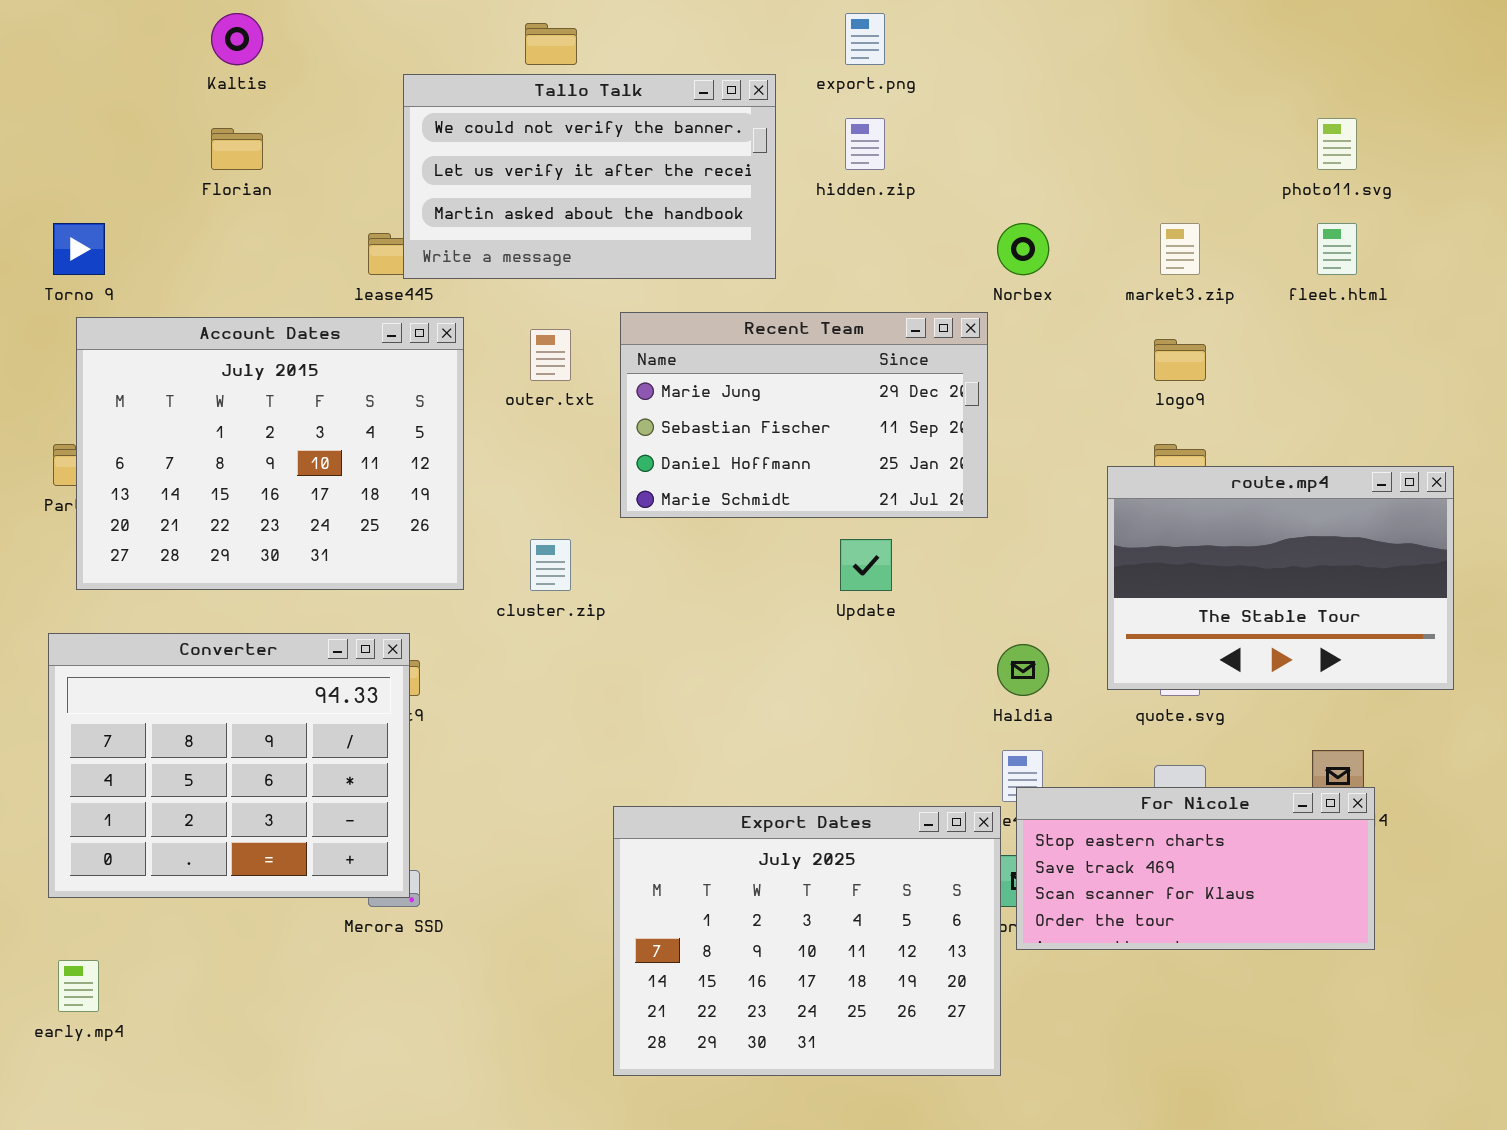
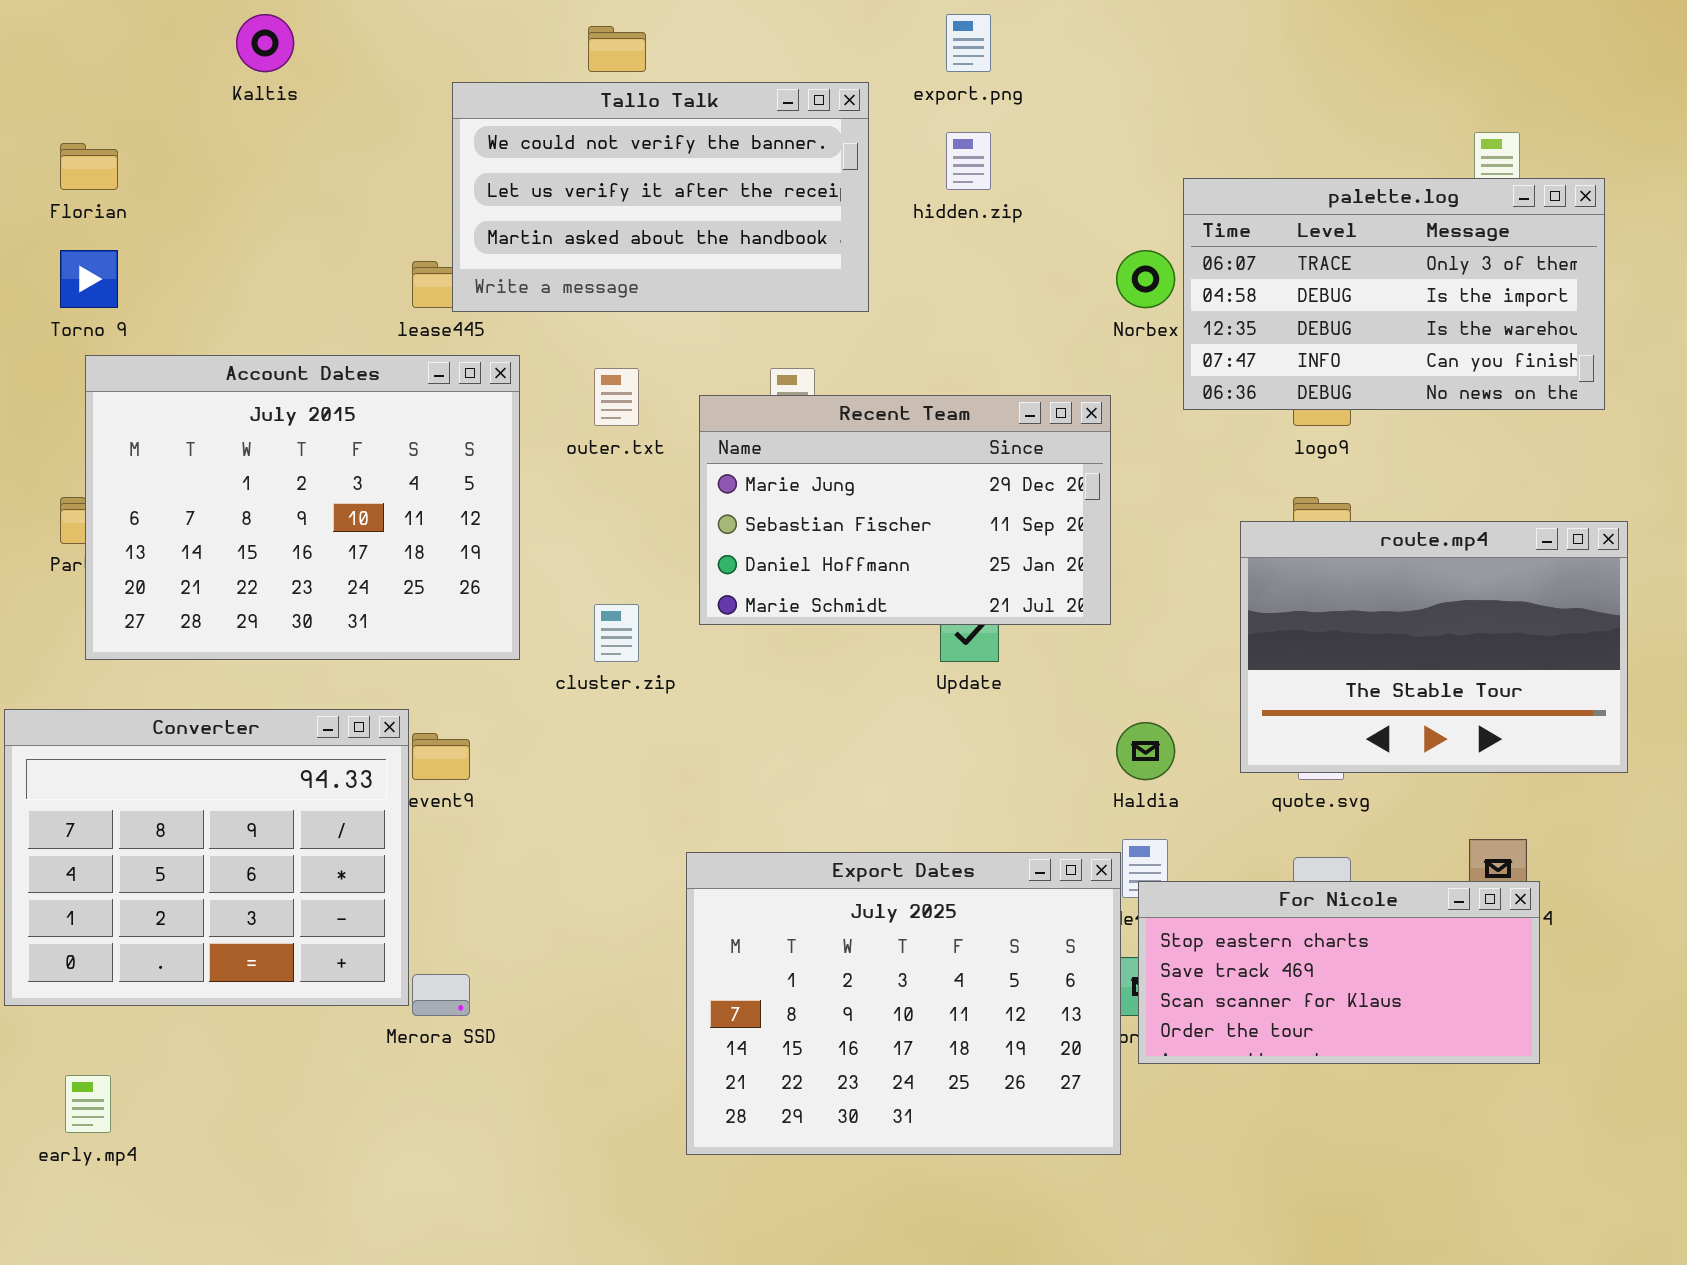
Florian: [211,128,263,170] -> [60,143,118,190], moved
palette.log: none -> [1183,178,1605,410], opened
Recent Team: [620,312,988,518] -> [699,395,1111,625], moved
Converter: [48,633,410,898] -> [4,709,409,1006], moved
Export Dates: [613,806,1001,1076] -> [686,852,1121,1155], moved

